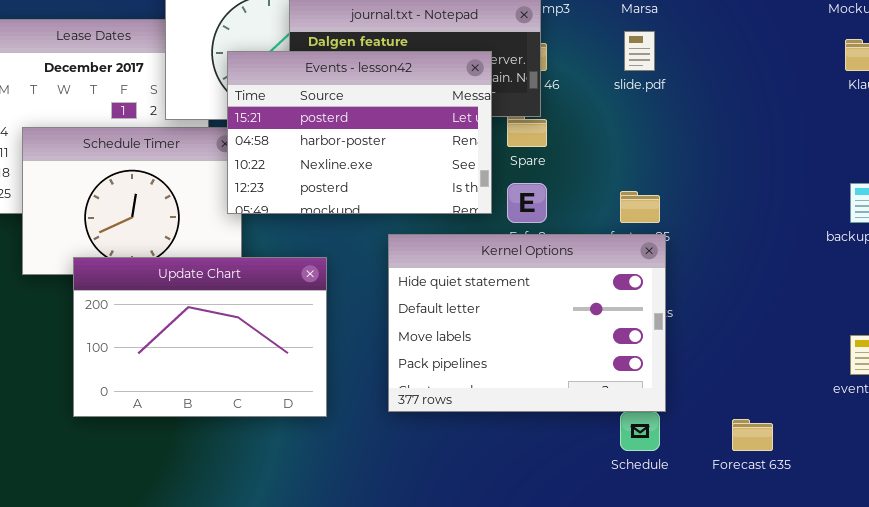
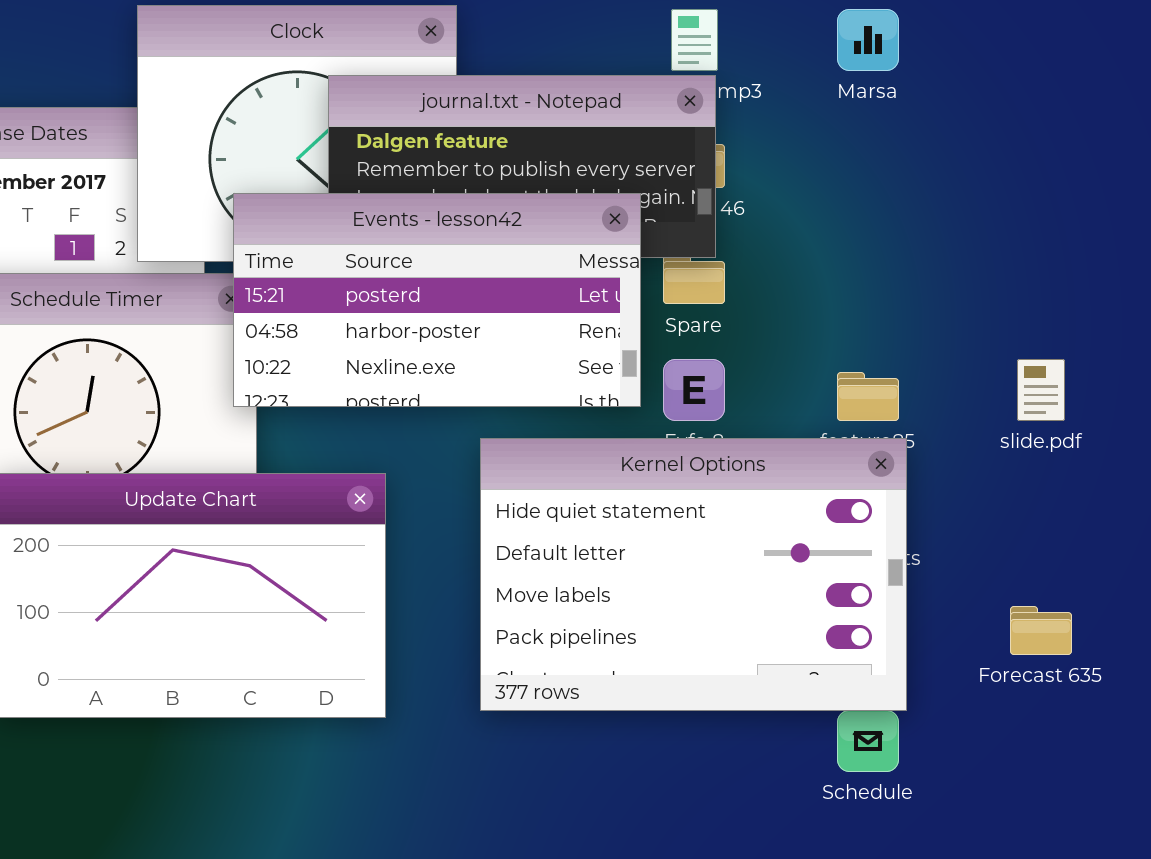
slide.pdf: [624,31,655,71] -> [1017,359,1065,421], moved
Events - lesson42: [227,51,492,214] -> [233,193,641,407], resized
Forecast 635: [732,419,773,451] -> [1010,606,1072,655], moved

